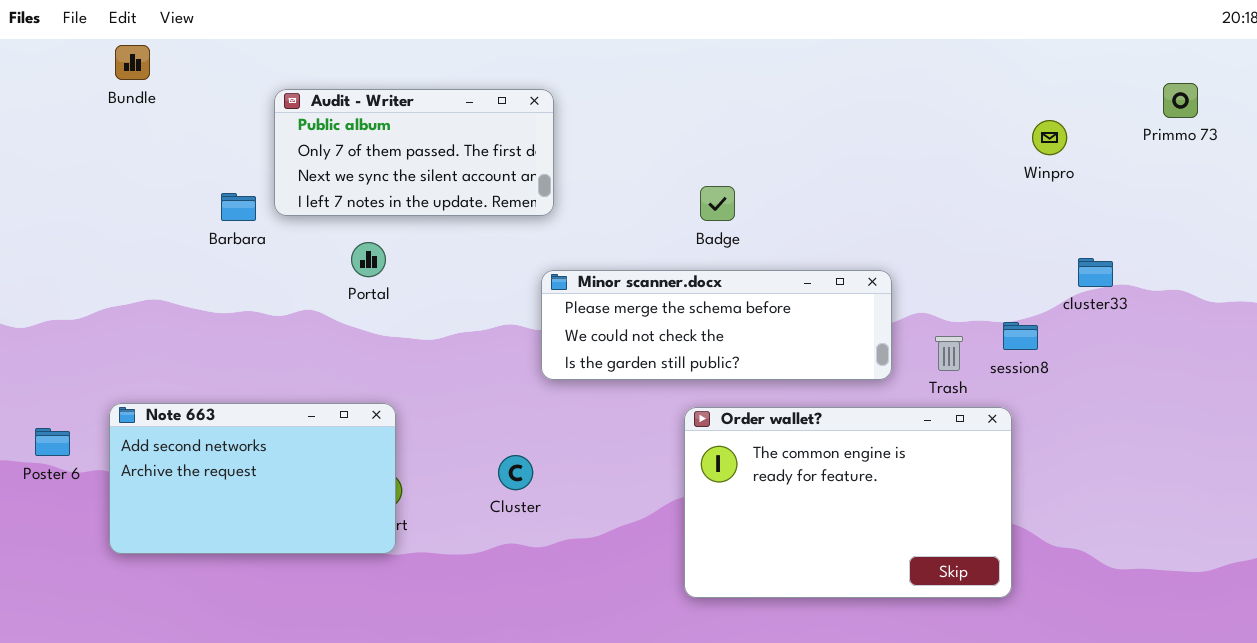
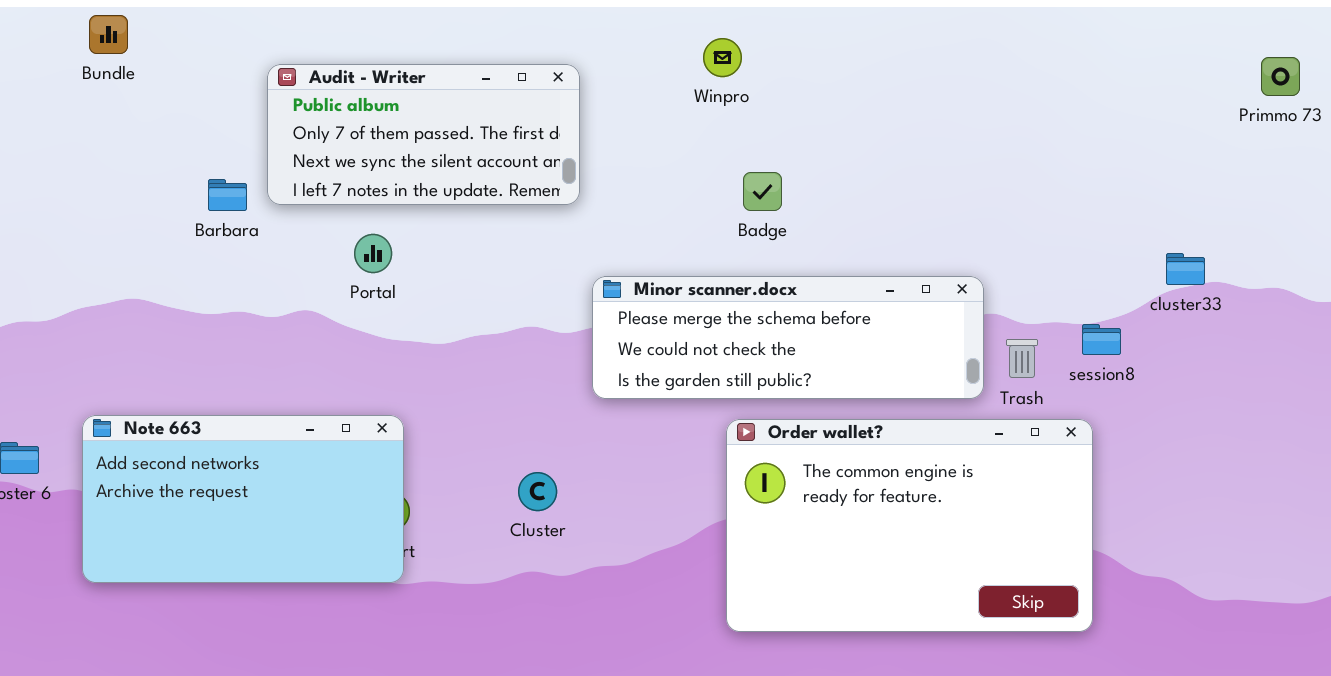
Winpro: [1032,120,1067,155] -> [703,38,742,77], moved
Minor scanner.docx: [541,270,892,380] -> [592,276,984,399], moved

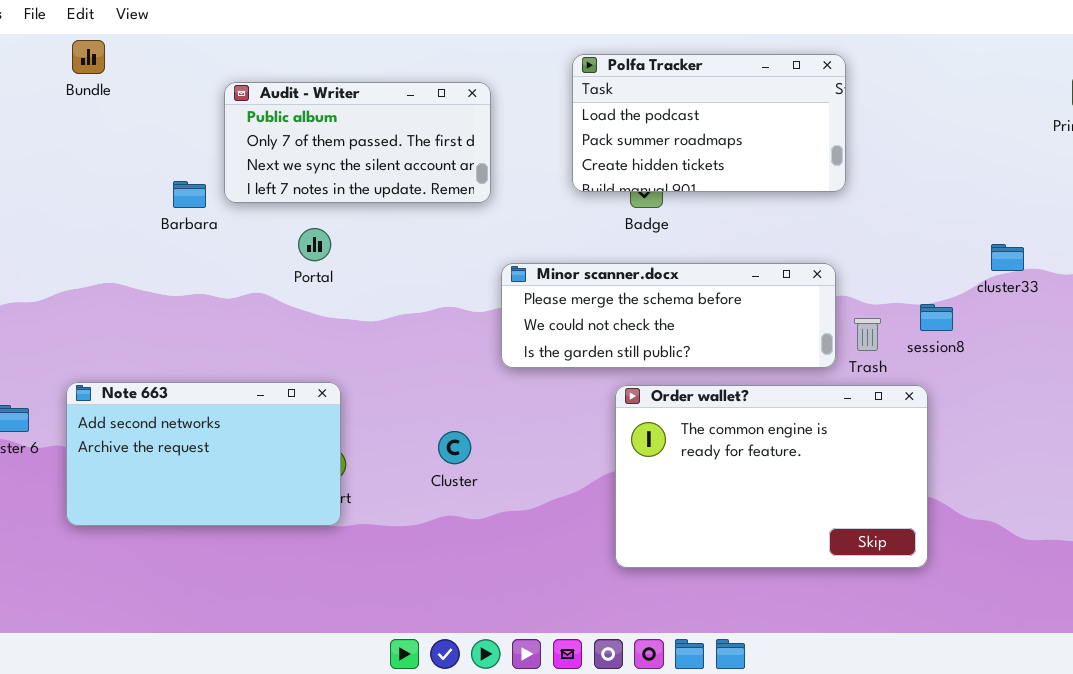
Polfa Tracker: none -> [572,54,846,192], opened

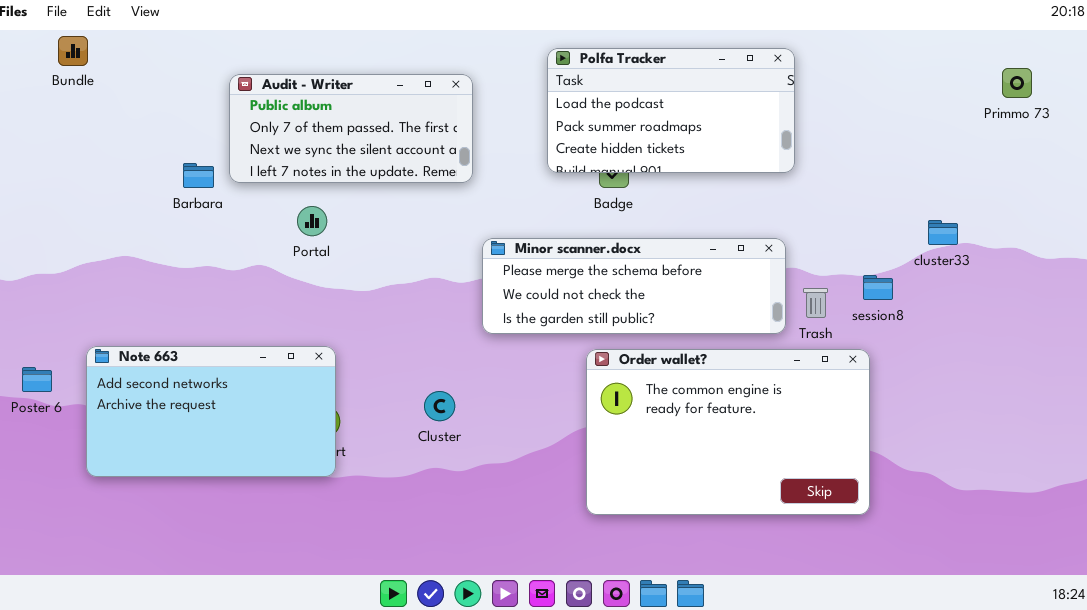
Bundle: [72,40,105,74] -> [58,36,88,66], moved

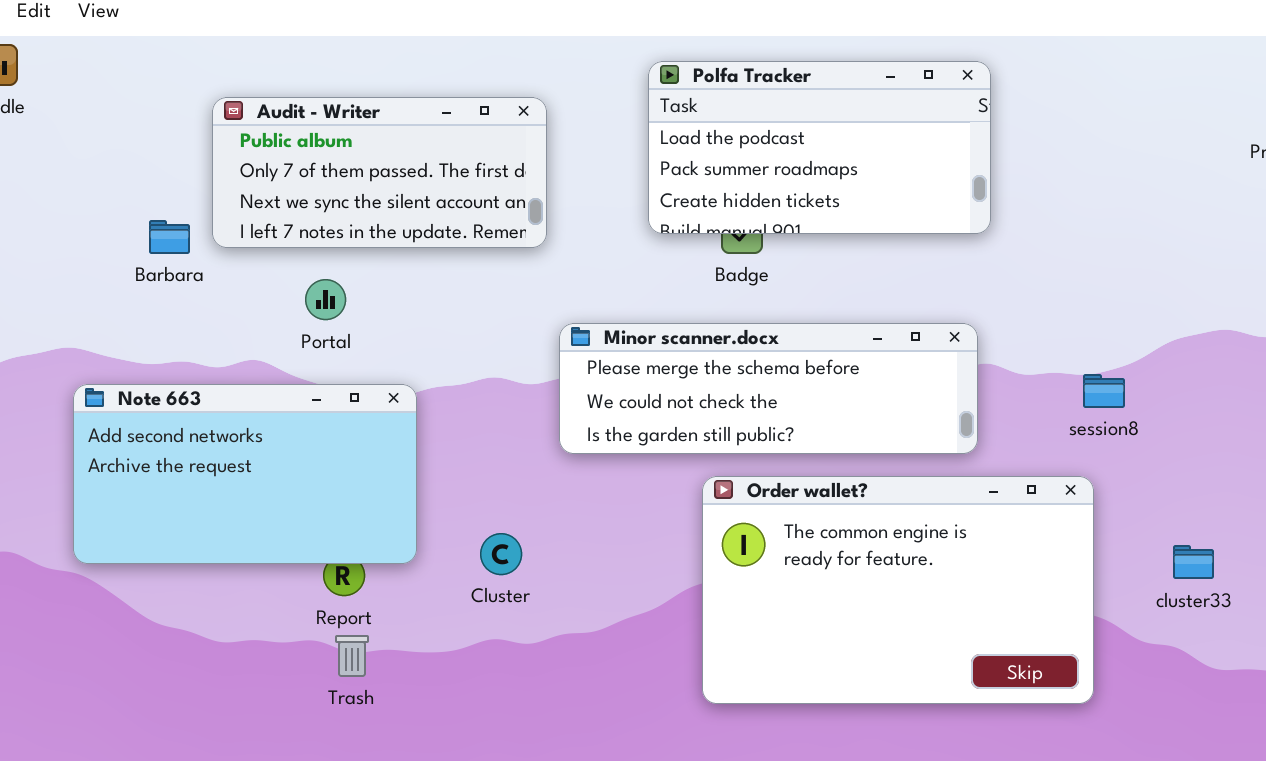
cluster33: [928,220,958,245] -> [1173,545,1214,579], moved
Trash: [803,288,828,318] -> [335,635,369,677], moved
Note 663: [86,346,336,477] -> [73,384,417,564], moved

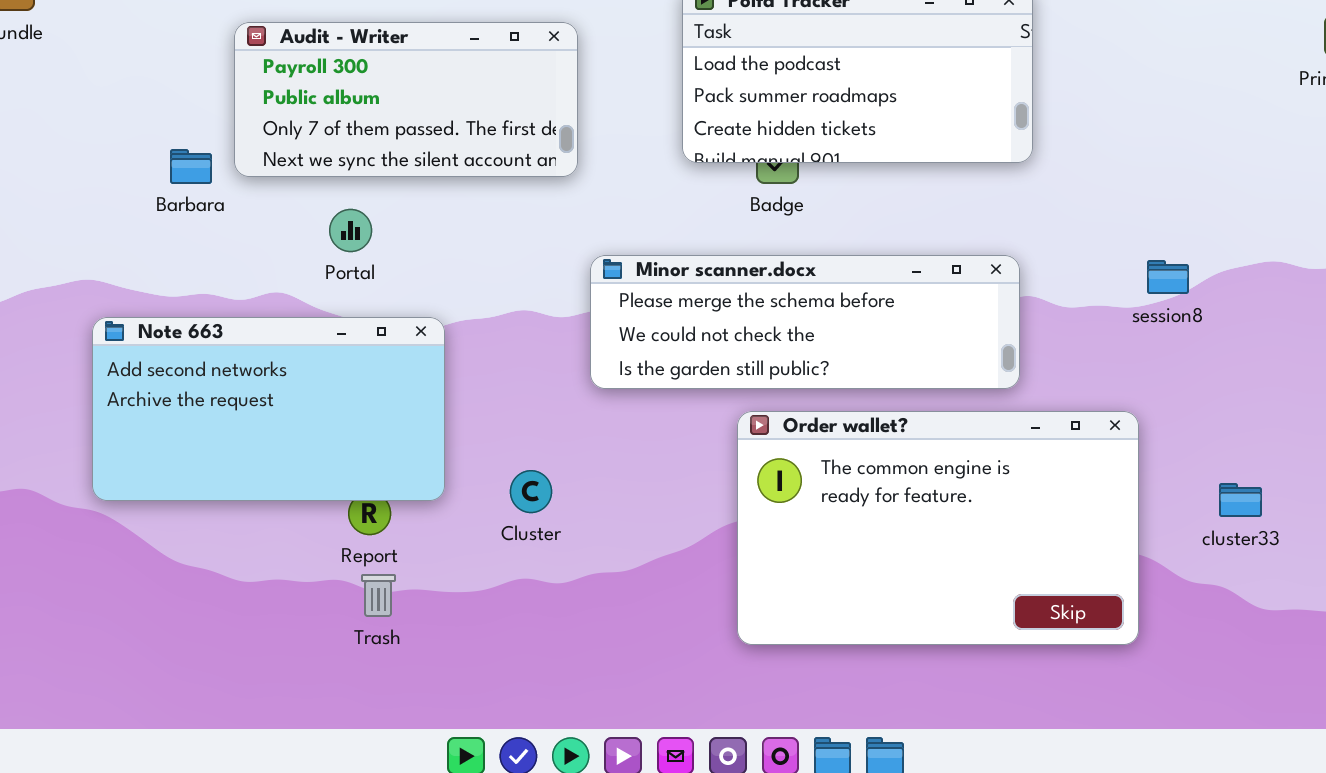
Audit - Writer: [212,97,547,248] -> [234,22,578,177], scrolled up 1 row
session8: [1083,374,1125,408] -> [1147,260,1189,294], moved

